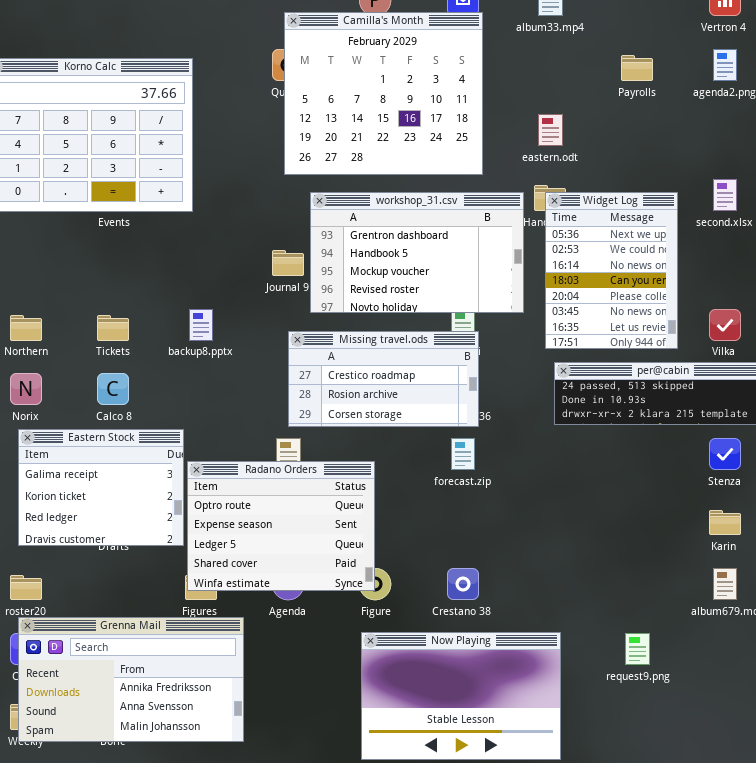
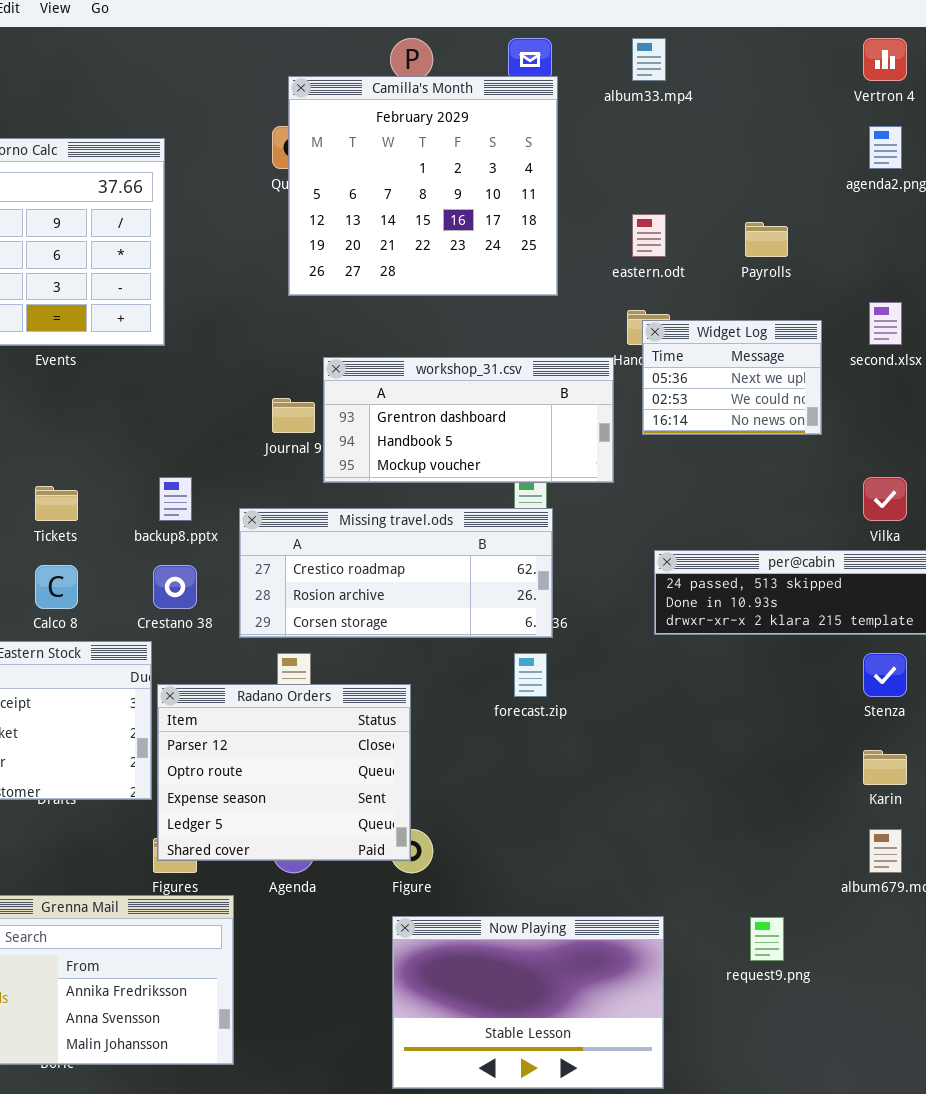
Payrolls: [621,55,653,81] -> [745,222,788,257], moved
workshop_31.csv: [310,192,524,313] -> [323,357,614,483], resized
Widget Log: [545,192,678,349] -> [642,320,822,435], resized
Missing travel.ods: [288,331,479,427] -> [239,508,553,638], resized
Radano Orders: [187,461,375,591] -> [157,684,411,861], scrolled up 1 row
Crestano 38: [447,568,479,600] -> [153,565,197,609], moved

